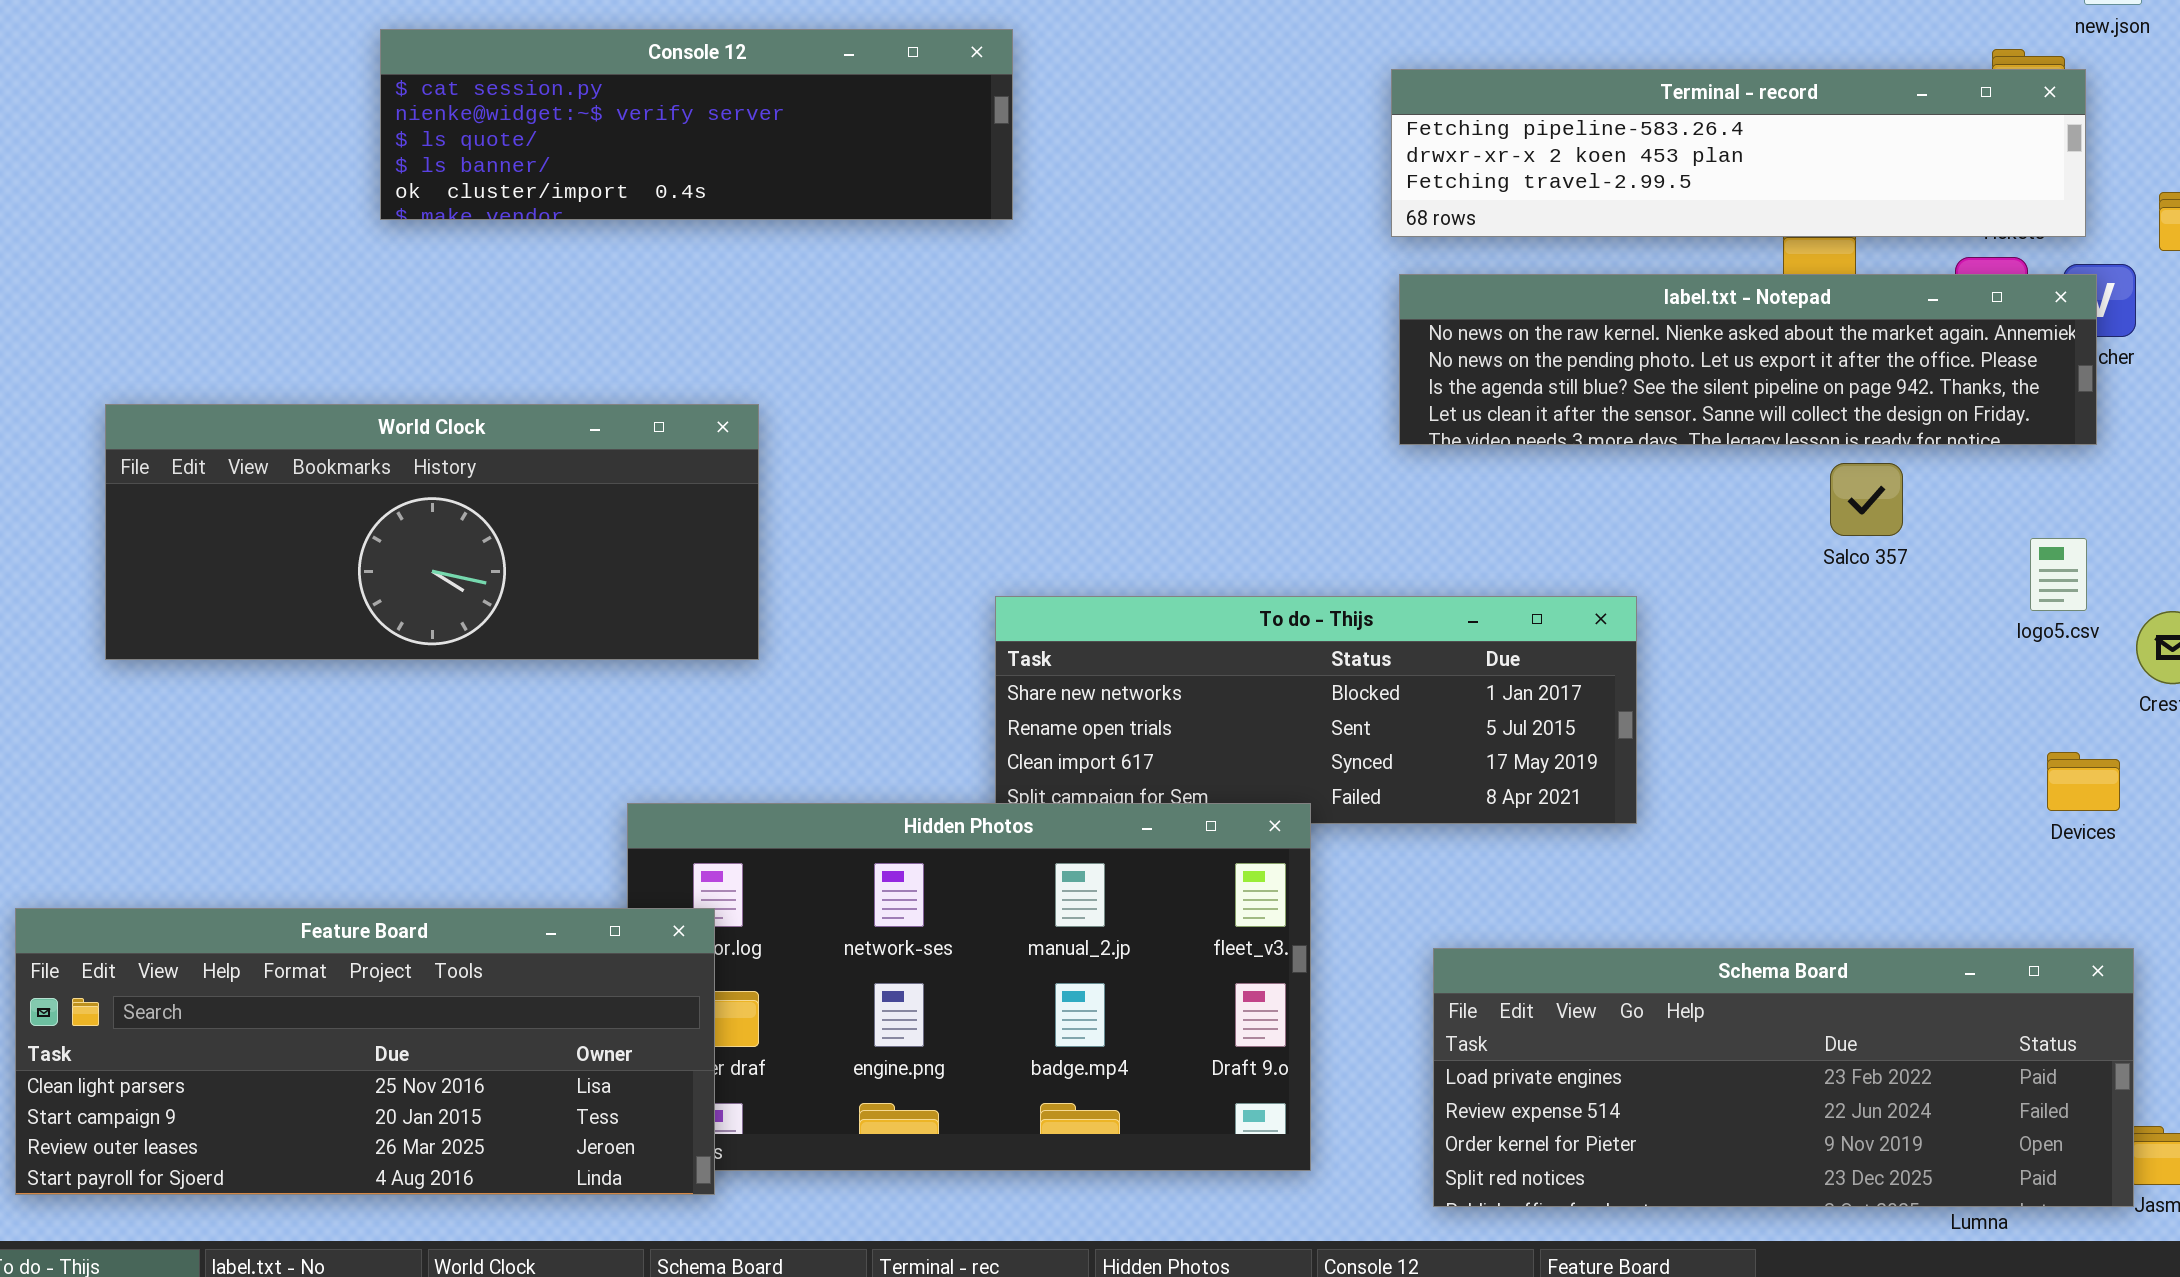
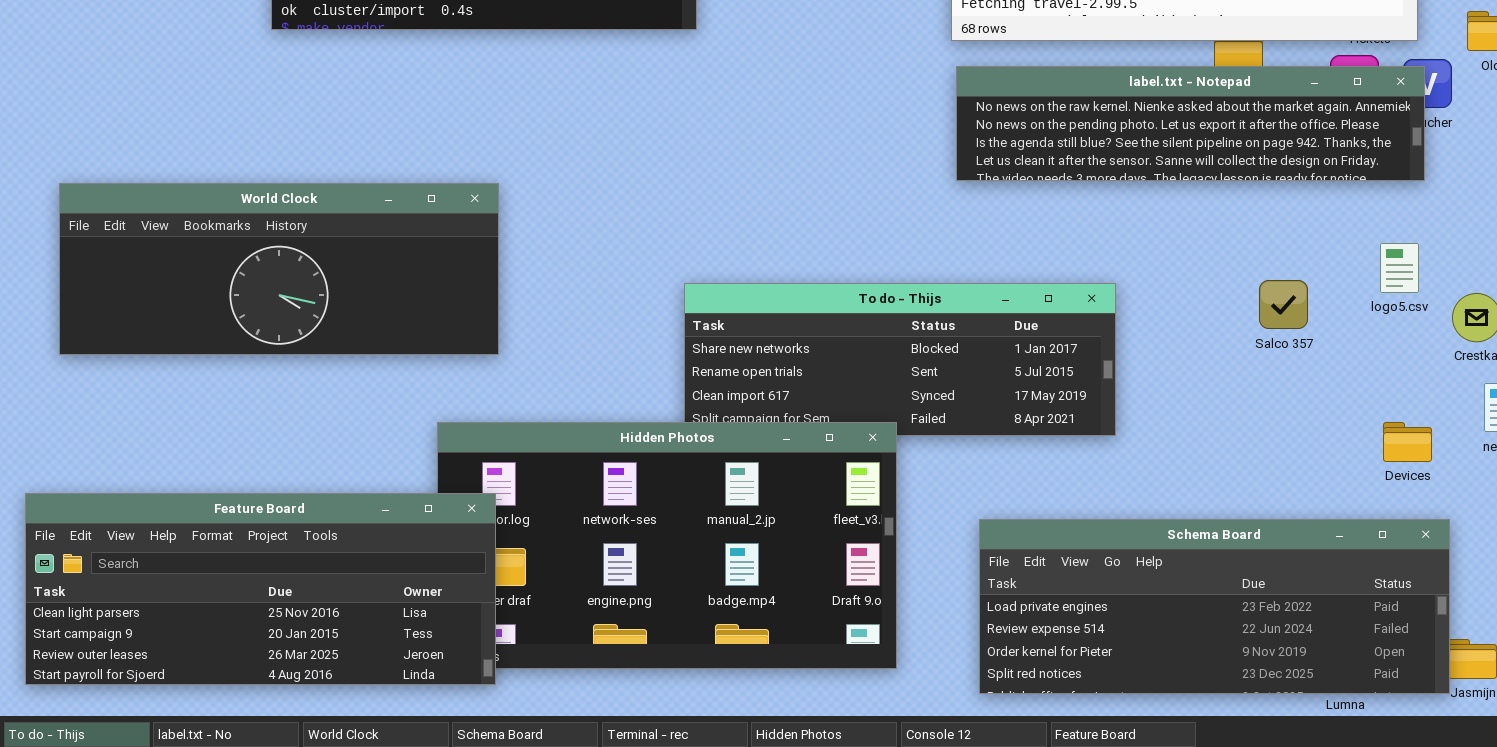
World Clock: [105,404,759,660] -> [59,183,499,355], moved
Salco 357: [1830,463,1903,536] -> [1259,280,1308,329], moved
Devices: [2047,752,2120,811] -> [1383,422,1432,462], moved

